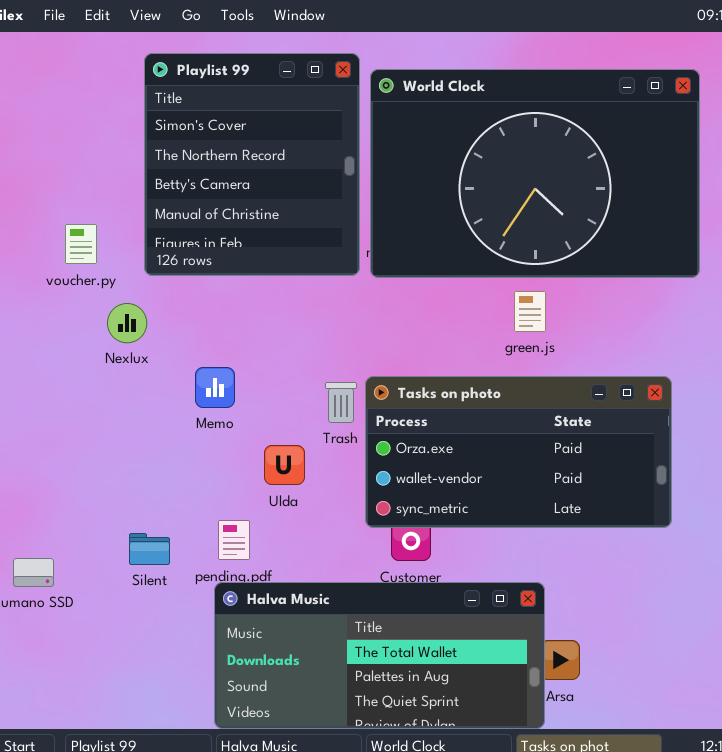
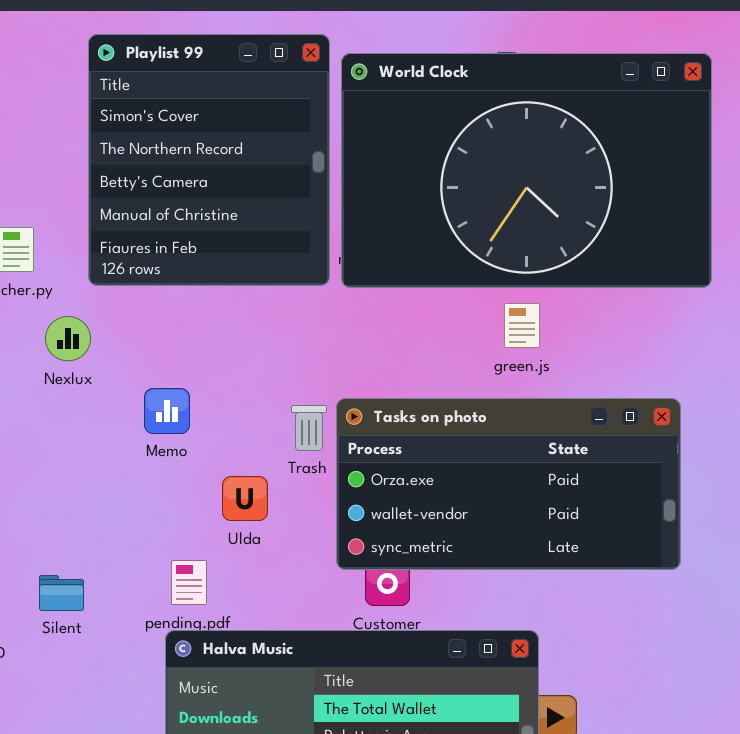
Silent: [129,533,170,565] -> [39,575,84,611], moved

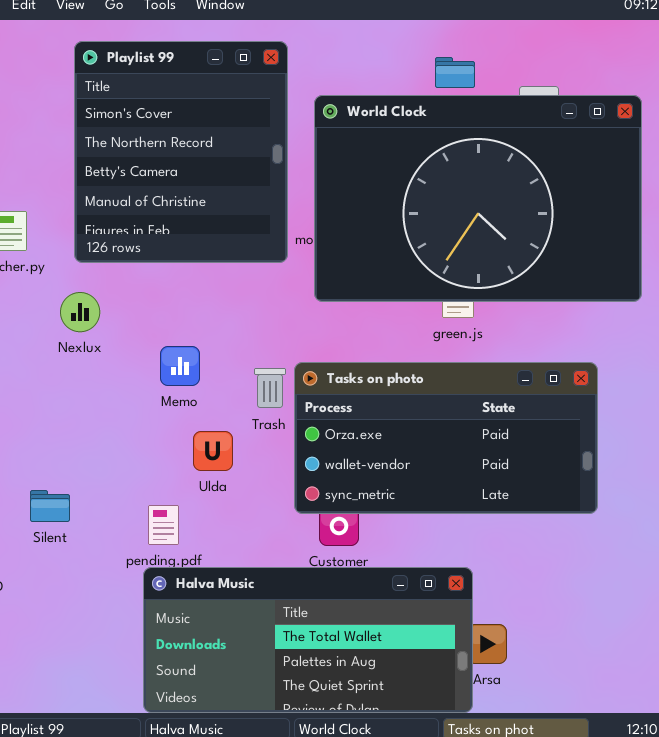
World Clock: [341,53,712,288] -> [314,95,642,302], moved
Nexlux: [45,316,91,361] -> [60,292,100,332], moved
Memo: [144,388,190,434] -> [160,346,200,386], moved
Silent: [39,575,84,611] -> [30,490,70,522], moved

